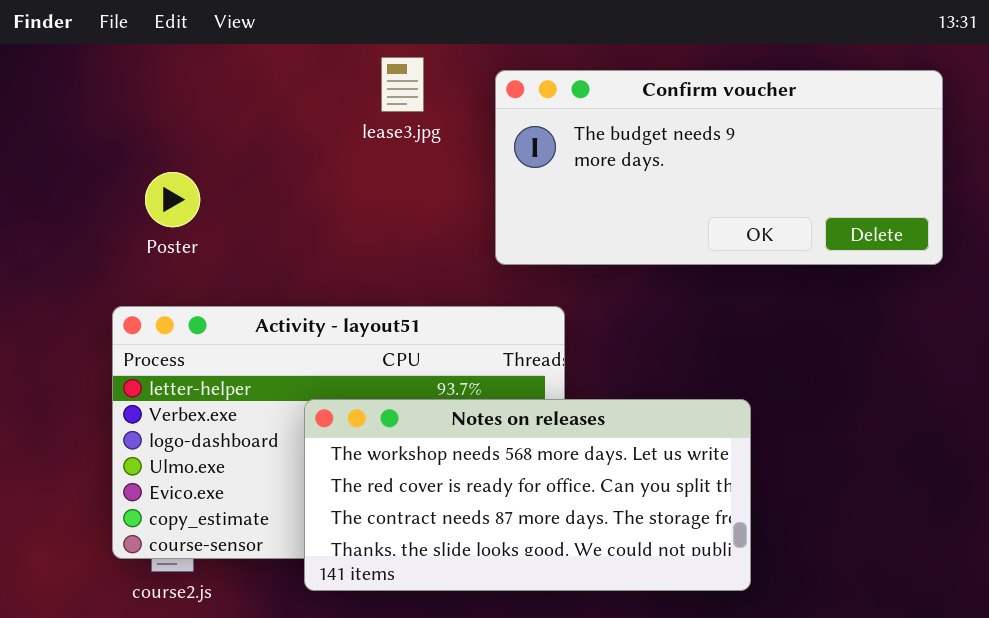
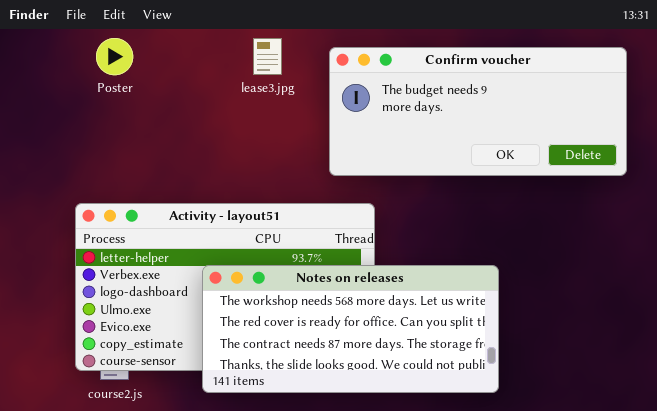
Poster: [145,172,200,227] -> [96,38,133,75], moved

